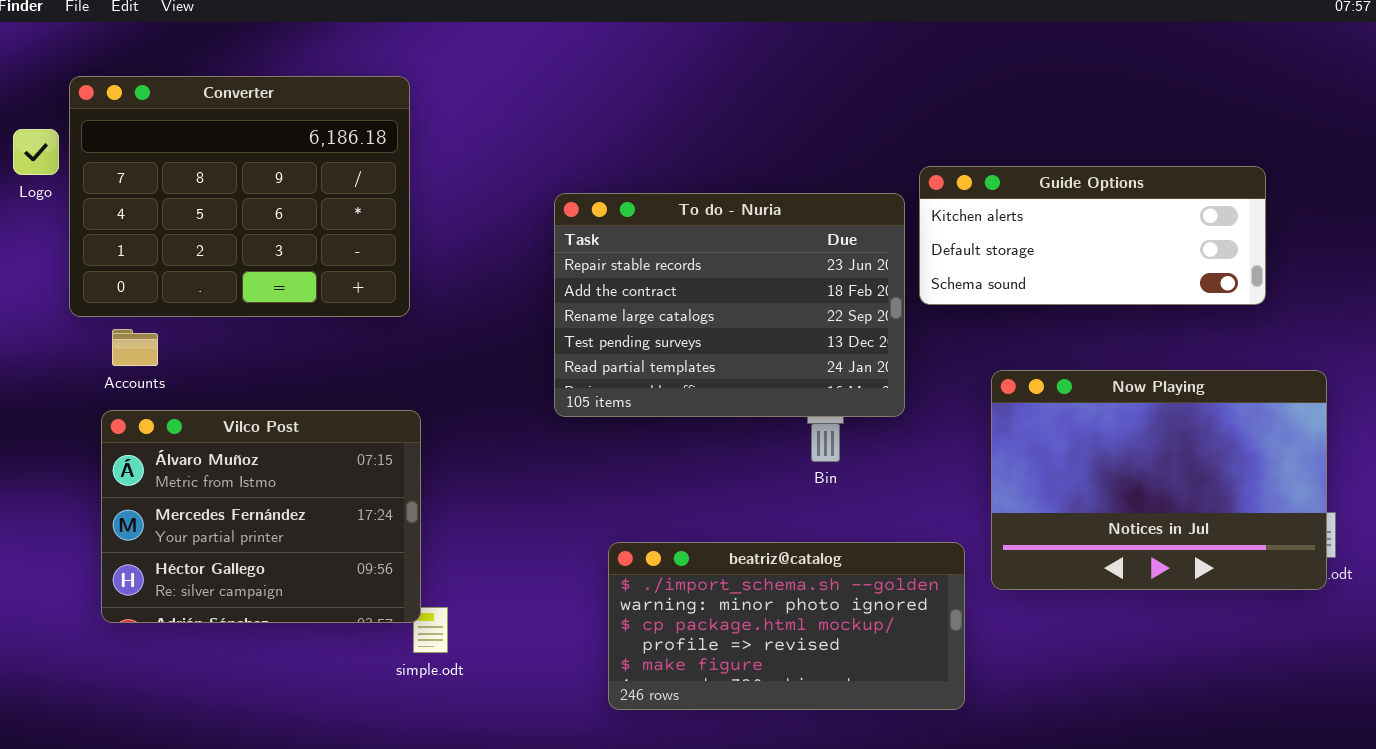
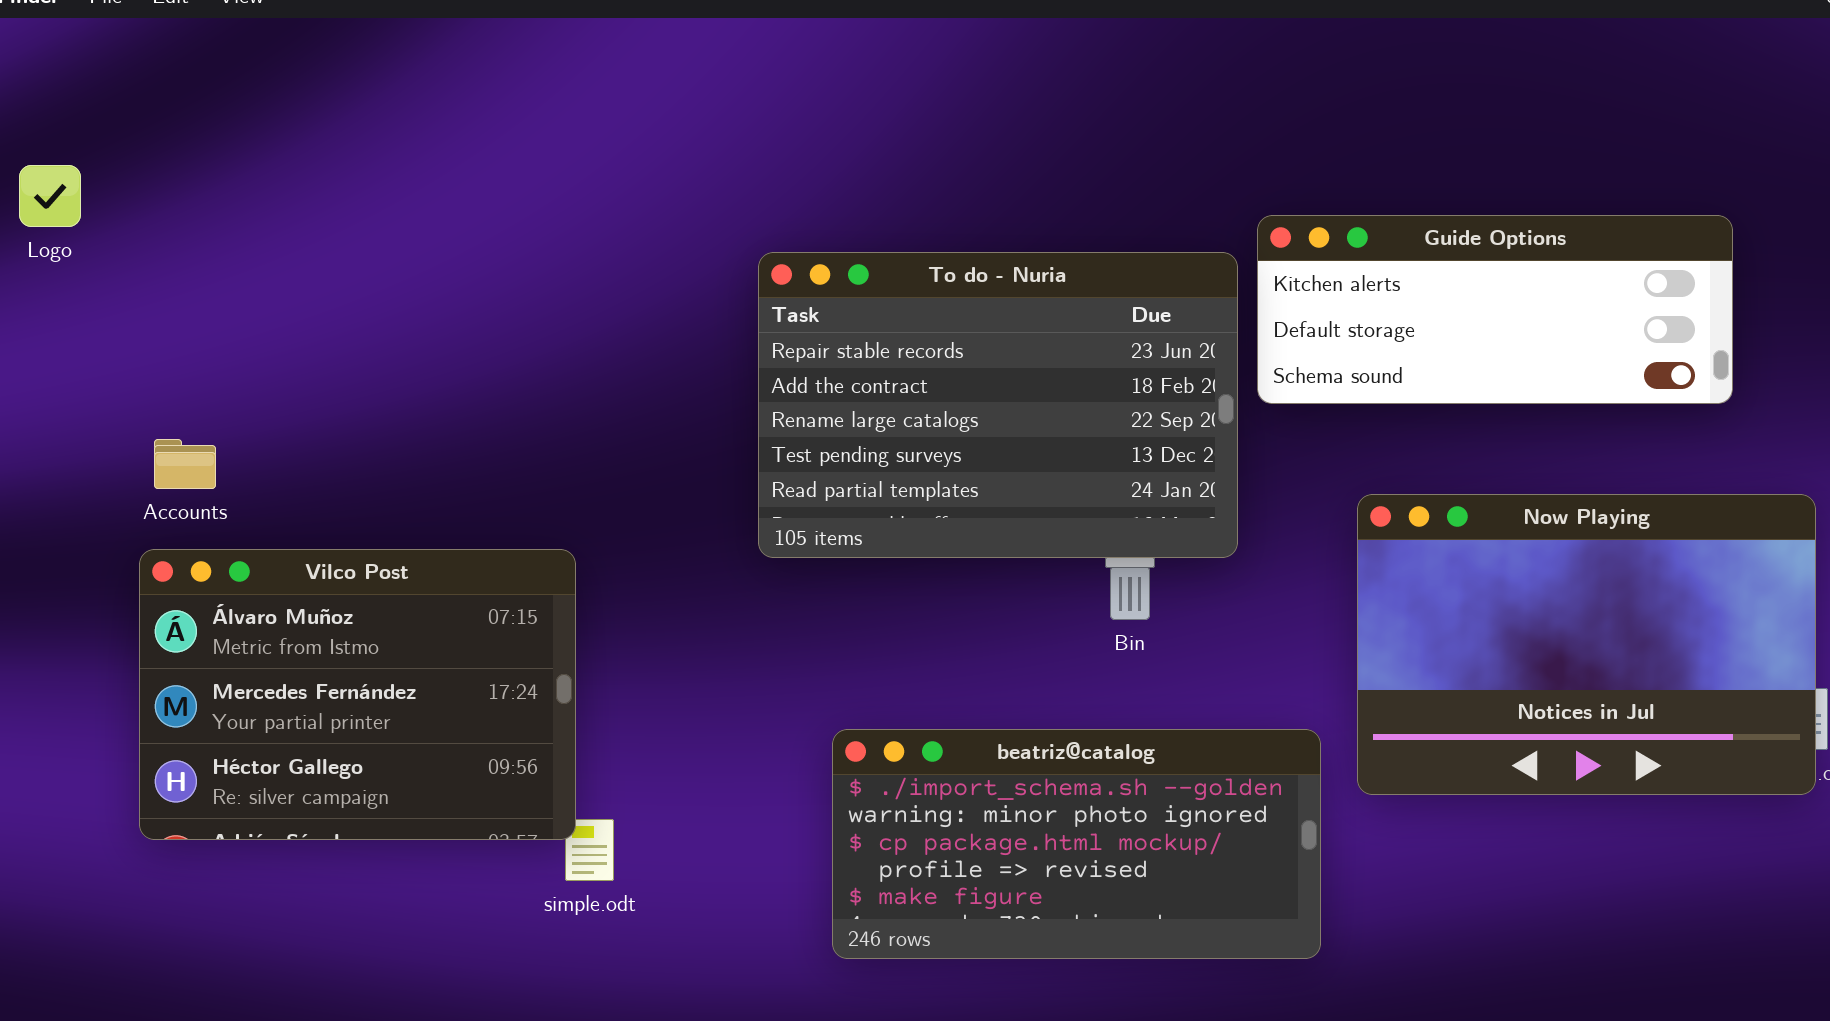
Converter: [69,76,410,317] -> none, closed

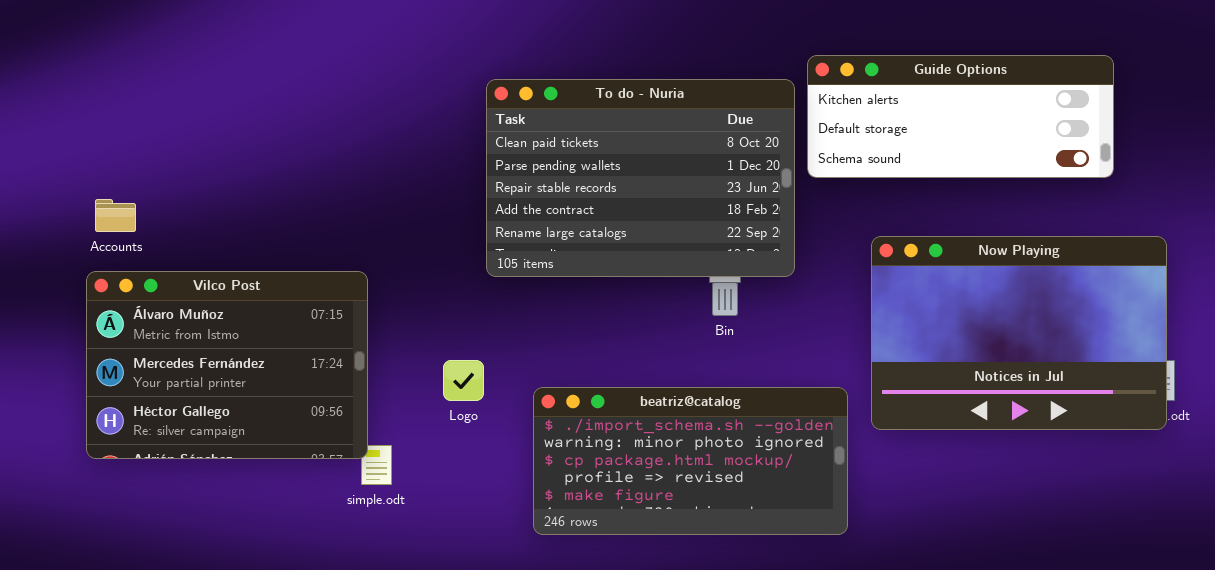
Logo: [19,165,81,227] -> [443,360,484,401], moved
To do - Nuria: [758,252,1238,558] -> [486,79,795,277], scrolled up 2 rows

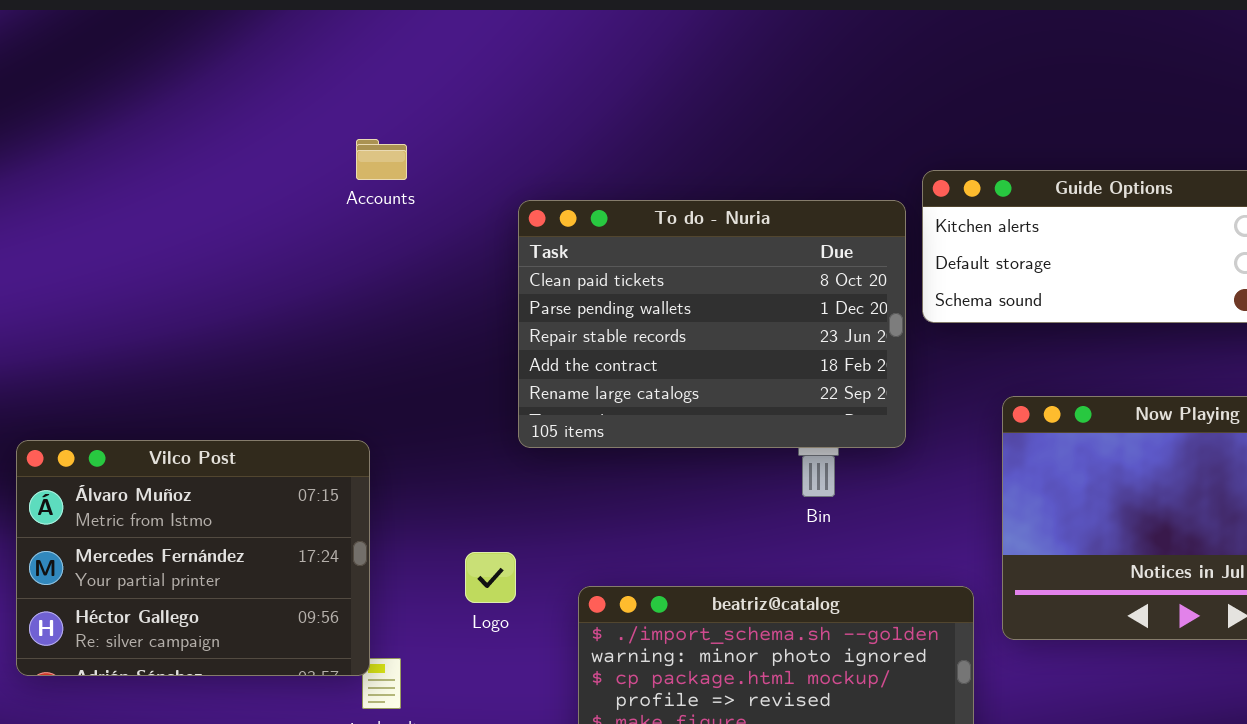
Accounts: [95,199,136,232] -> [356,139,407,180], moved

